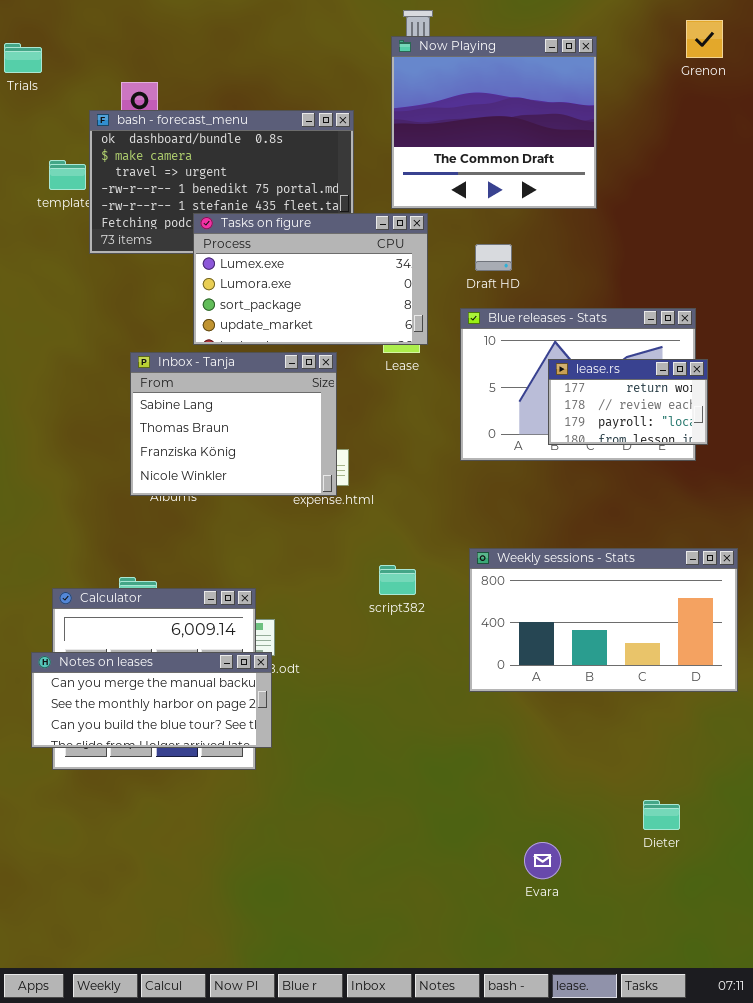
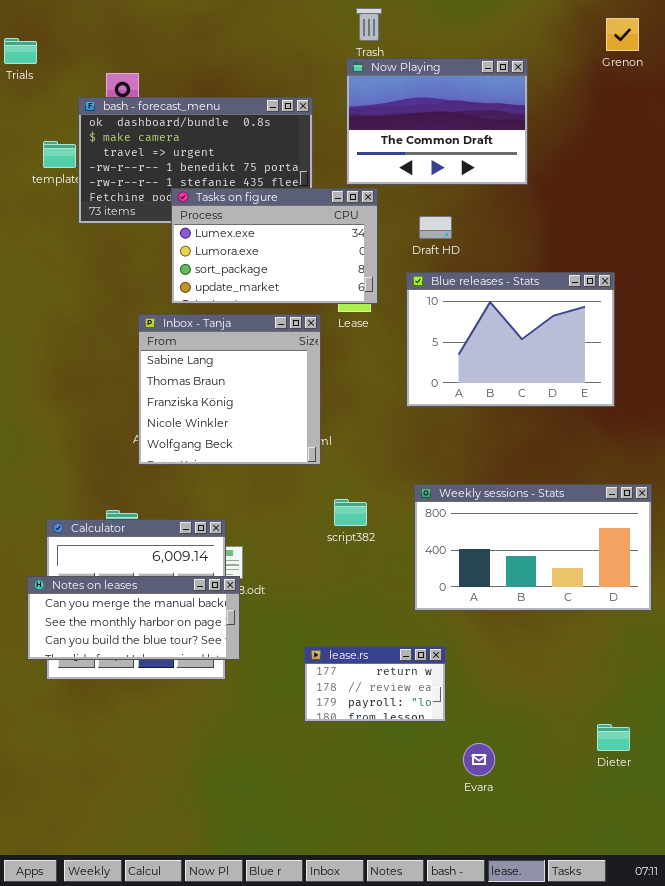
Now Playing: [391,36,597,209] -> [346,58,528,185], resized
Inbox - Tanja: [130,352,337,496] -> [138,314,321,465], moved, resized
lease.rs: [548,359,708,445] -> [304,646,446,722], moved
Dieter: [643,800,680,830] -> [597,724,630,751], moved

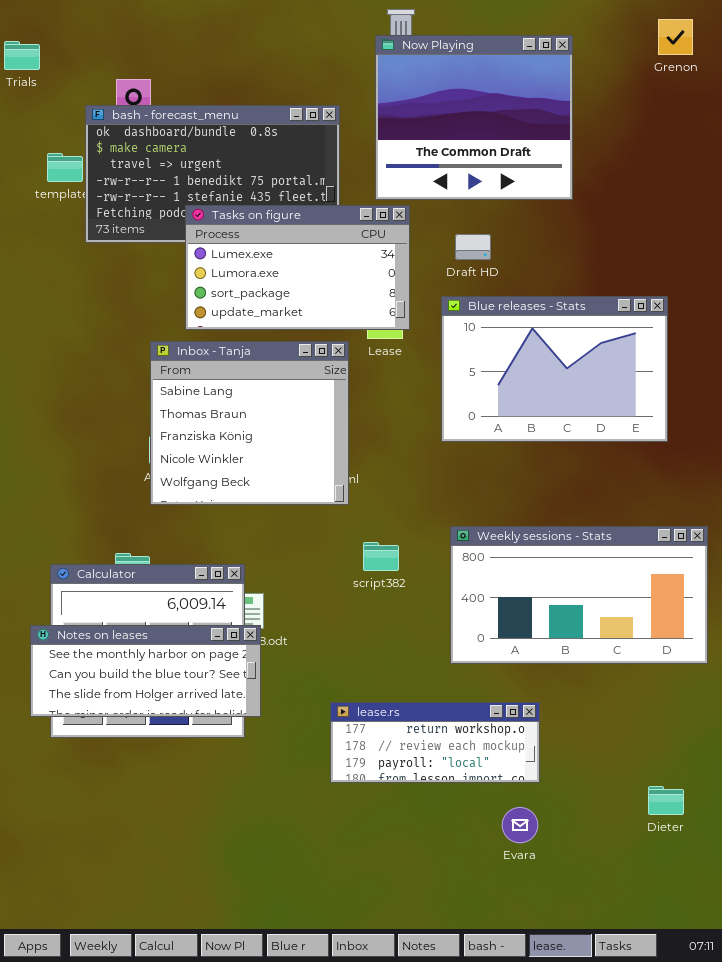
Now Playing: [346,58,528,185] -> [375,35,573,200], resized
Notes on leases: [27,576,240,660] -> [30,625,261,717], scrolled down 1 row
lease.rs: [304,646,446,722] -> [330,702,540,783], resized

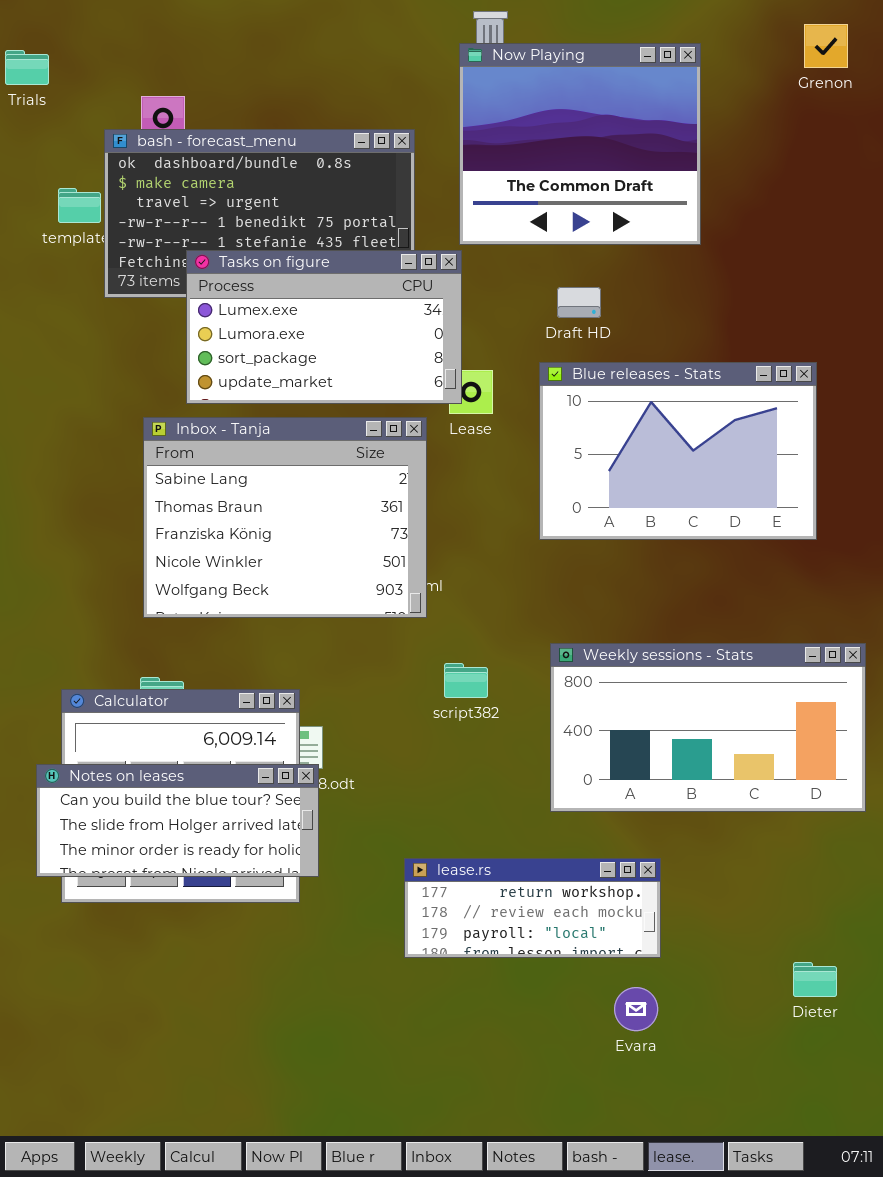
Tasks on figure: [185,205,410,330] -> [186,250,462,404], moved
Inbox - Tanja: [150,341,349,505] -> [143,417,427,618], resized
Notes on leases: [30,625,261,717] -> [36,764,319,877], scrolled down 1 row

